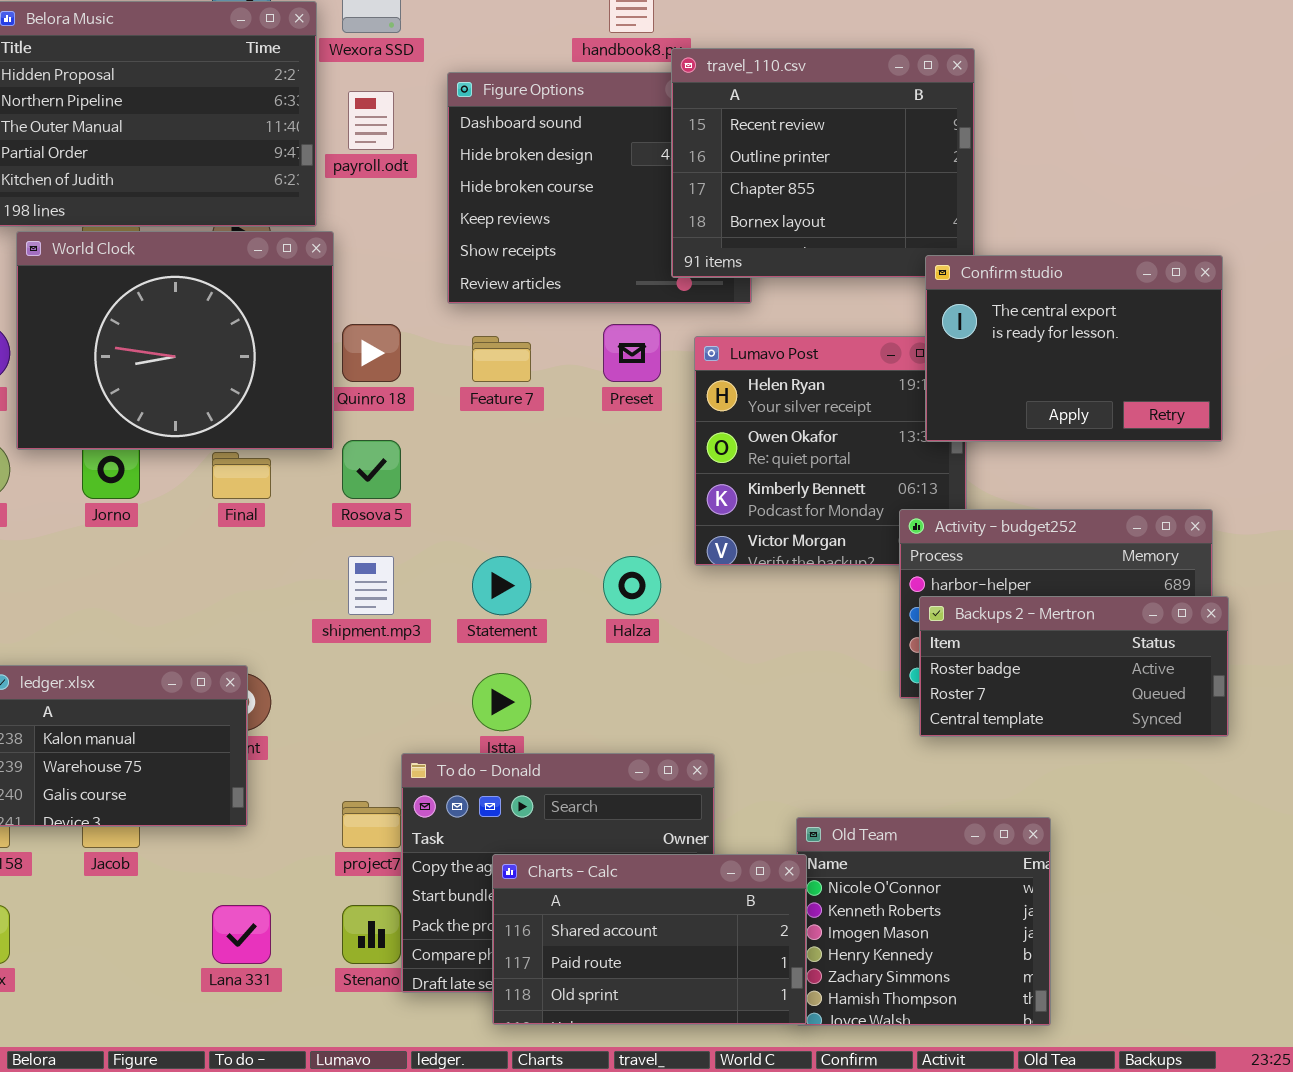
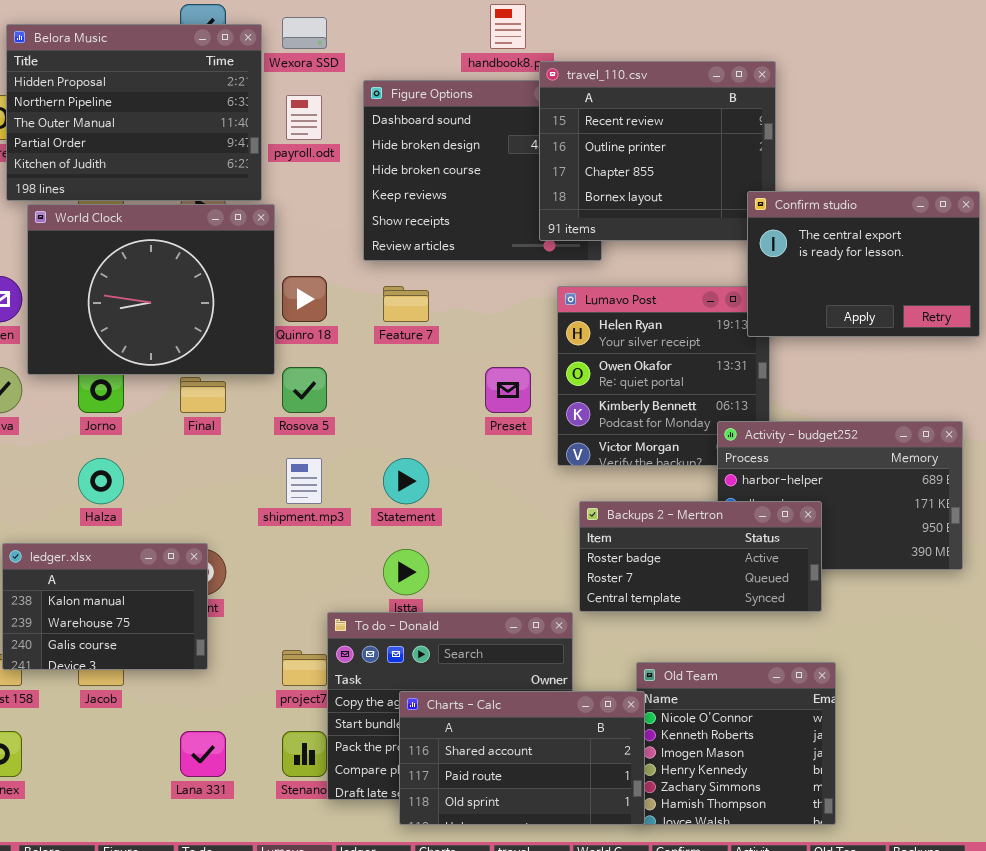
Confirm studio: [925,255,1223,442] -> [747,191,980,337], moved
Preset: [603,324,661,382] -> [485,367,531,413], moved
Halza: [603,556,661,615] -> [78,458,124,504], moved
Backups 2 - Mertron: [919,596,1229,737] -> [579,501,822,612], moved

